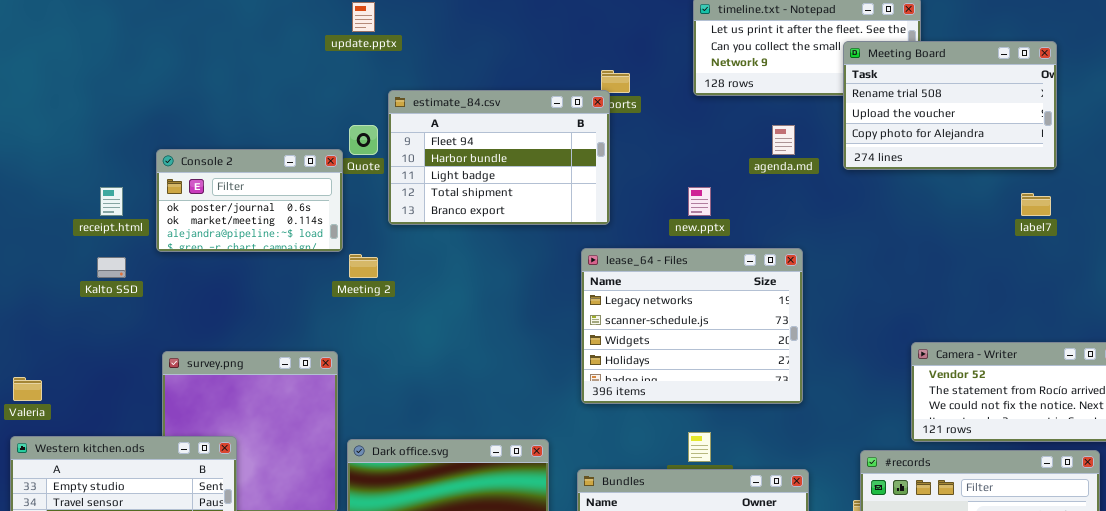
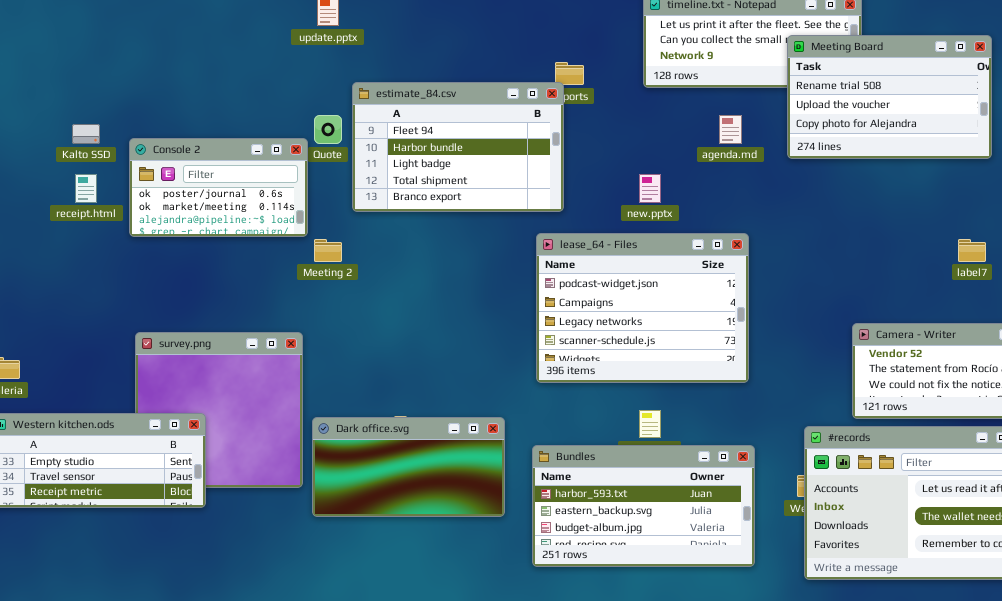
label7: [1021,193,1051,216] -> [958,239,986,262], moved
lease_64 - Files: [581,248,803,404] -> [536,233,749,383], scrolled up 2 rows
Kalto SSD: [97,257,126,278] -> [72,124,100,144], moved

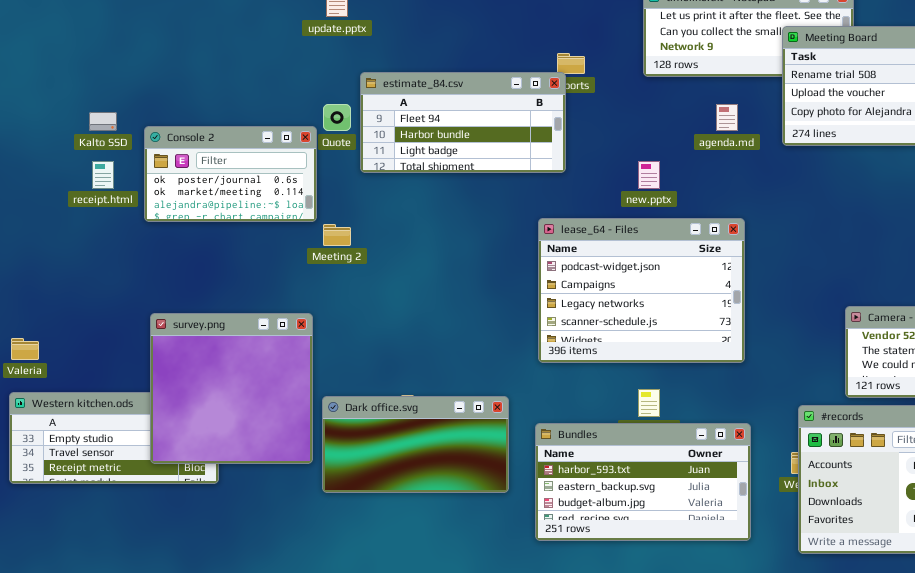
estimate_84.csv: [352,82,564,212] -> [360,72,566,173], resized
survey.png: [135,332,303,488] -> [150,313,313,464], raised

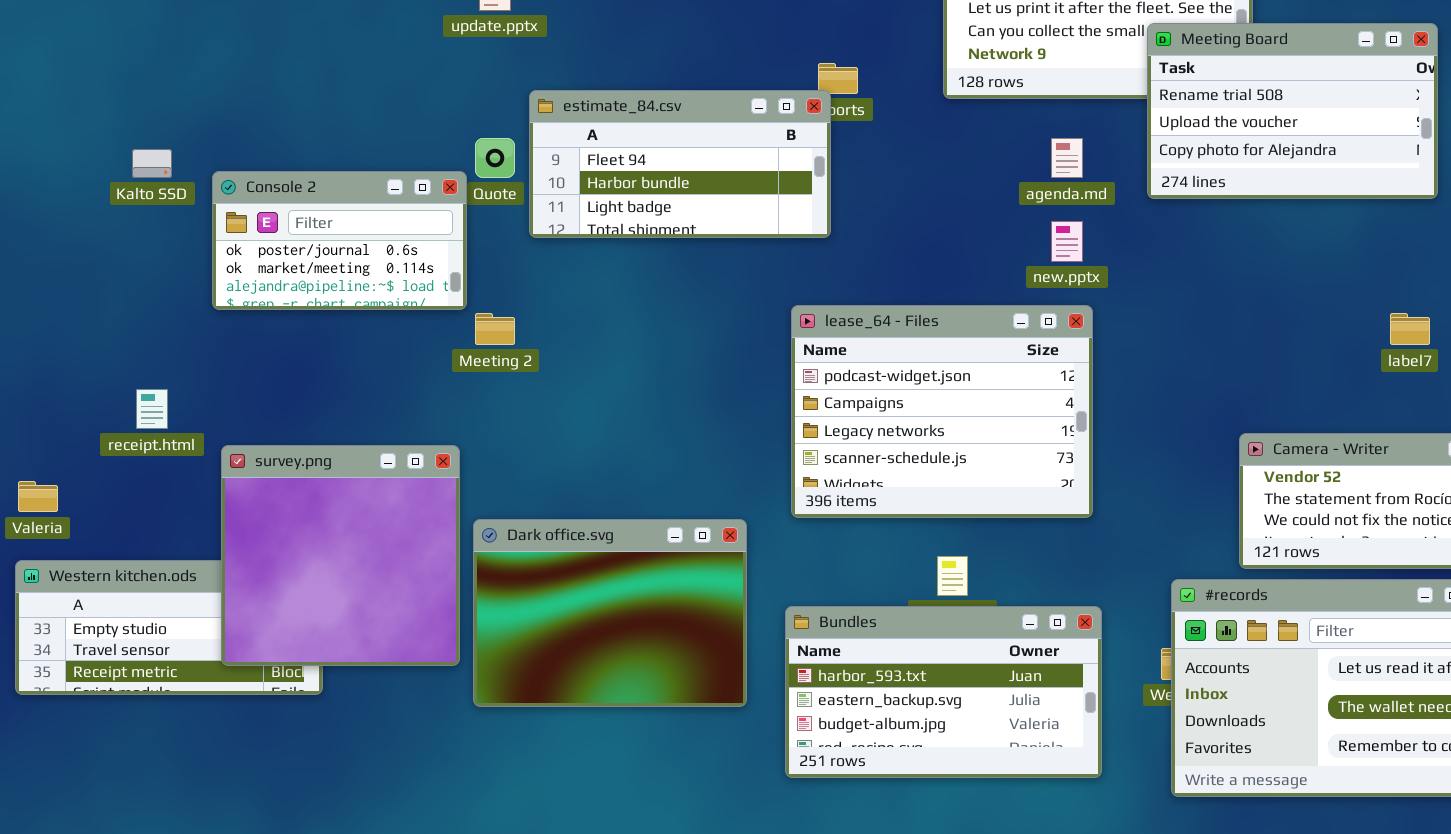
receipt.html: [92,161,114,189] -> [136,389,168,429], moved
new.pptx: [638,161,660,189] -> [1051,221,1083,262], moved
Dark office.svg: [322,396,509,493] -> [473,519,747,707], resized

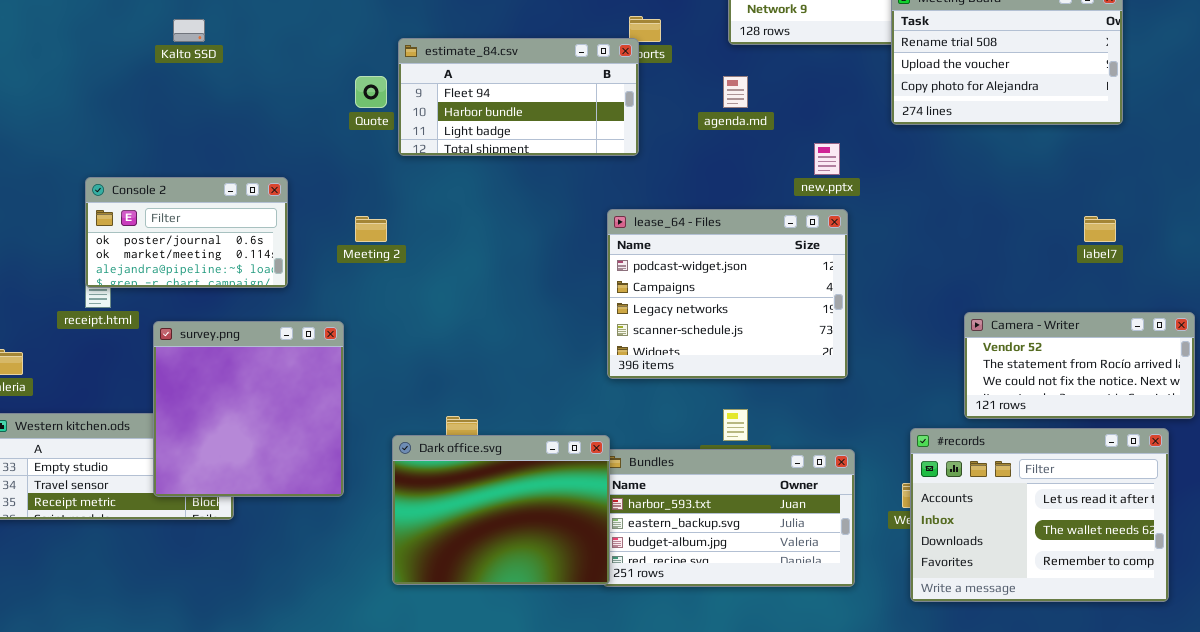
agenda.md: [1051,138,1083,178] -> [723,76,748,108], moved
Kalto SSD: [132,149,172,178] -> [173,19,205,42], moved
Console 2: [212,171,467,310] -> [85,177,288,288], moved
Dark office.svg: [473,519,747,707] -> [392,435,610,585], moved

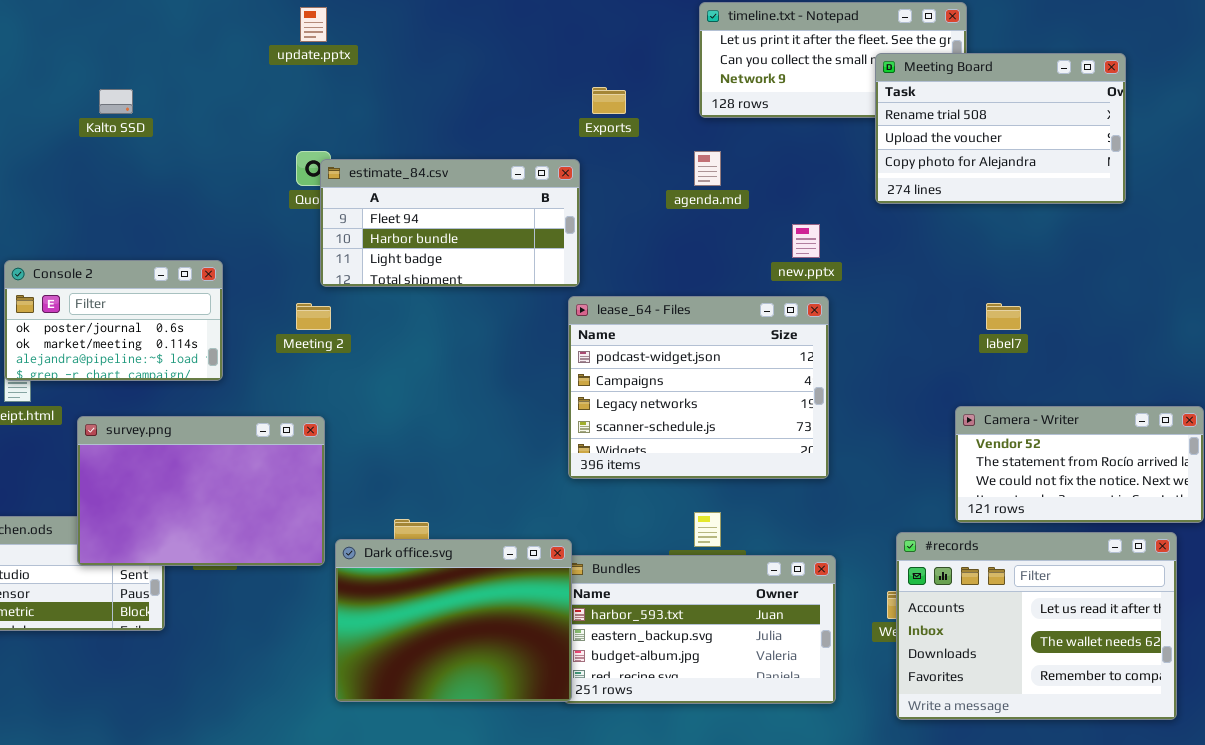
estimate_84.csv: [398,38,639,156] -> [320,159,580,287], moved
label7: [1084,216,1116,242] -> [986,303,1021,330], moved
survey.png: [153,321,344,497] -> [77,416,325,566], resized

